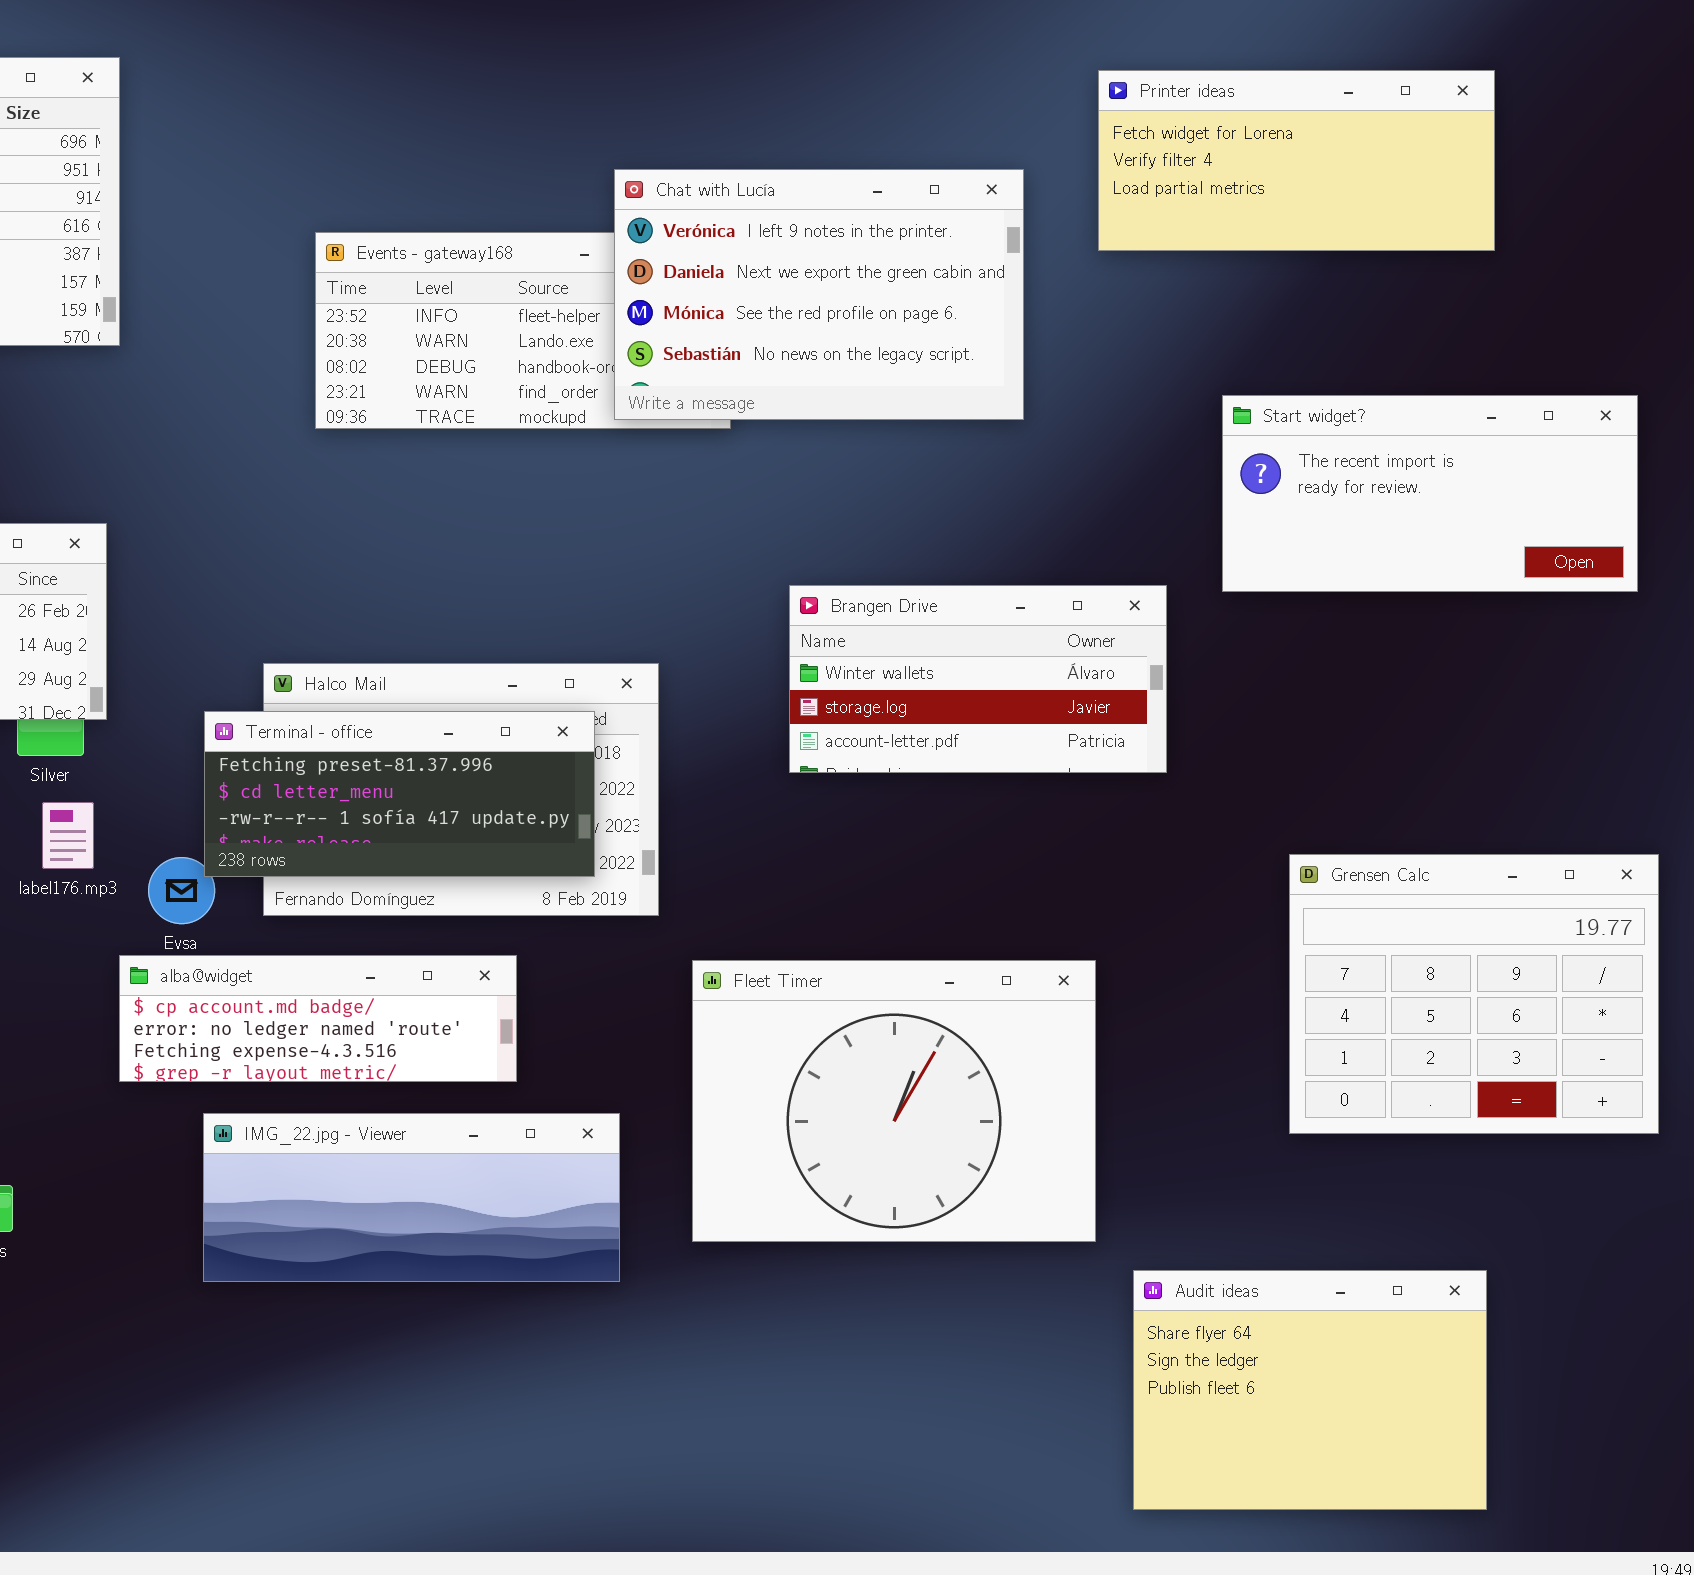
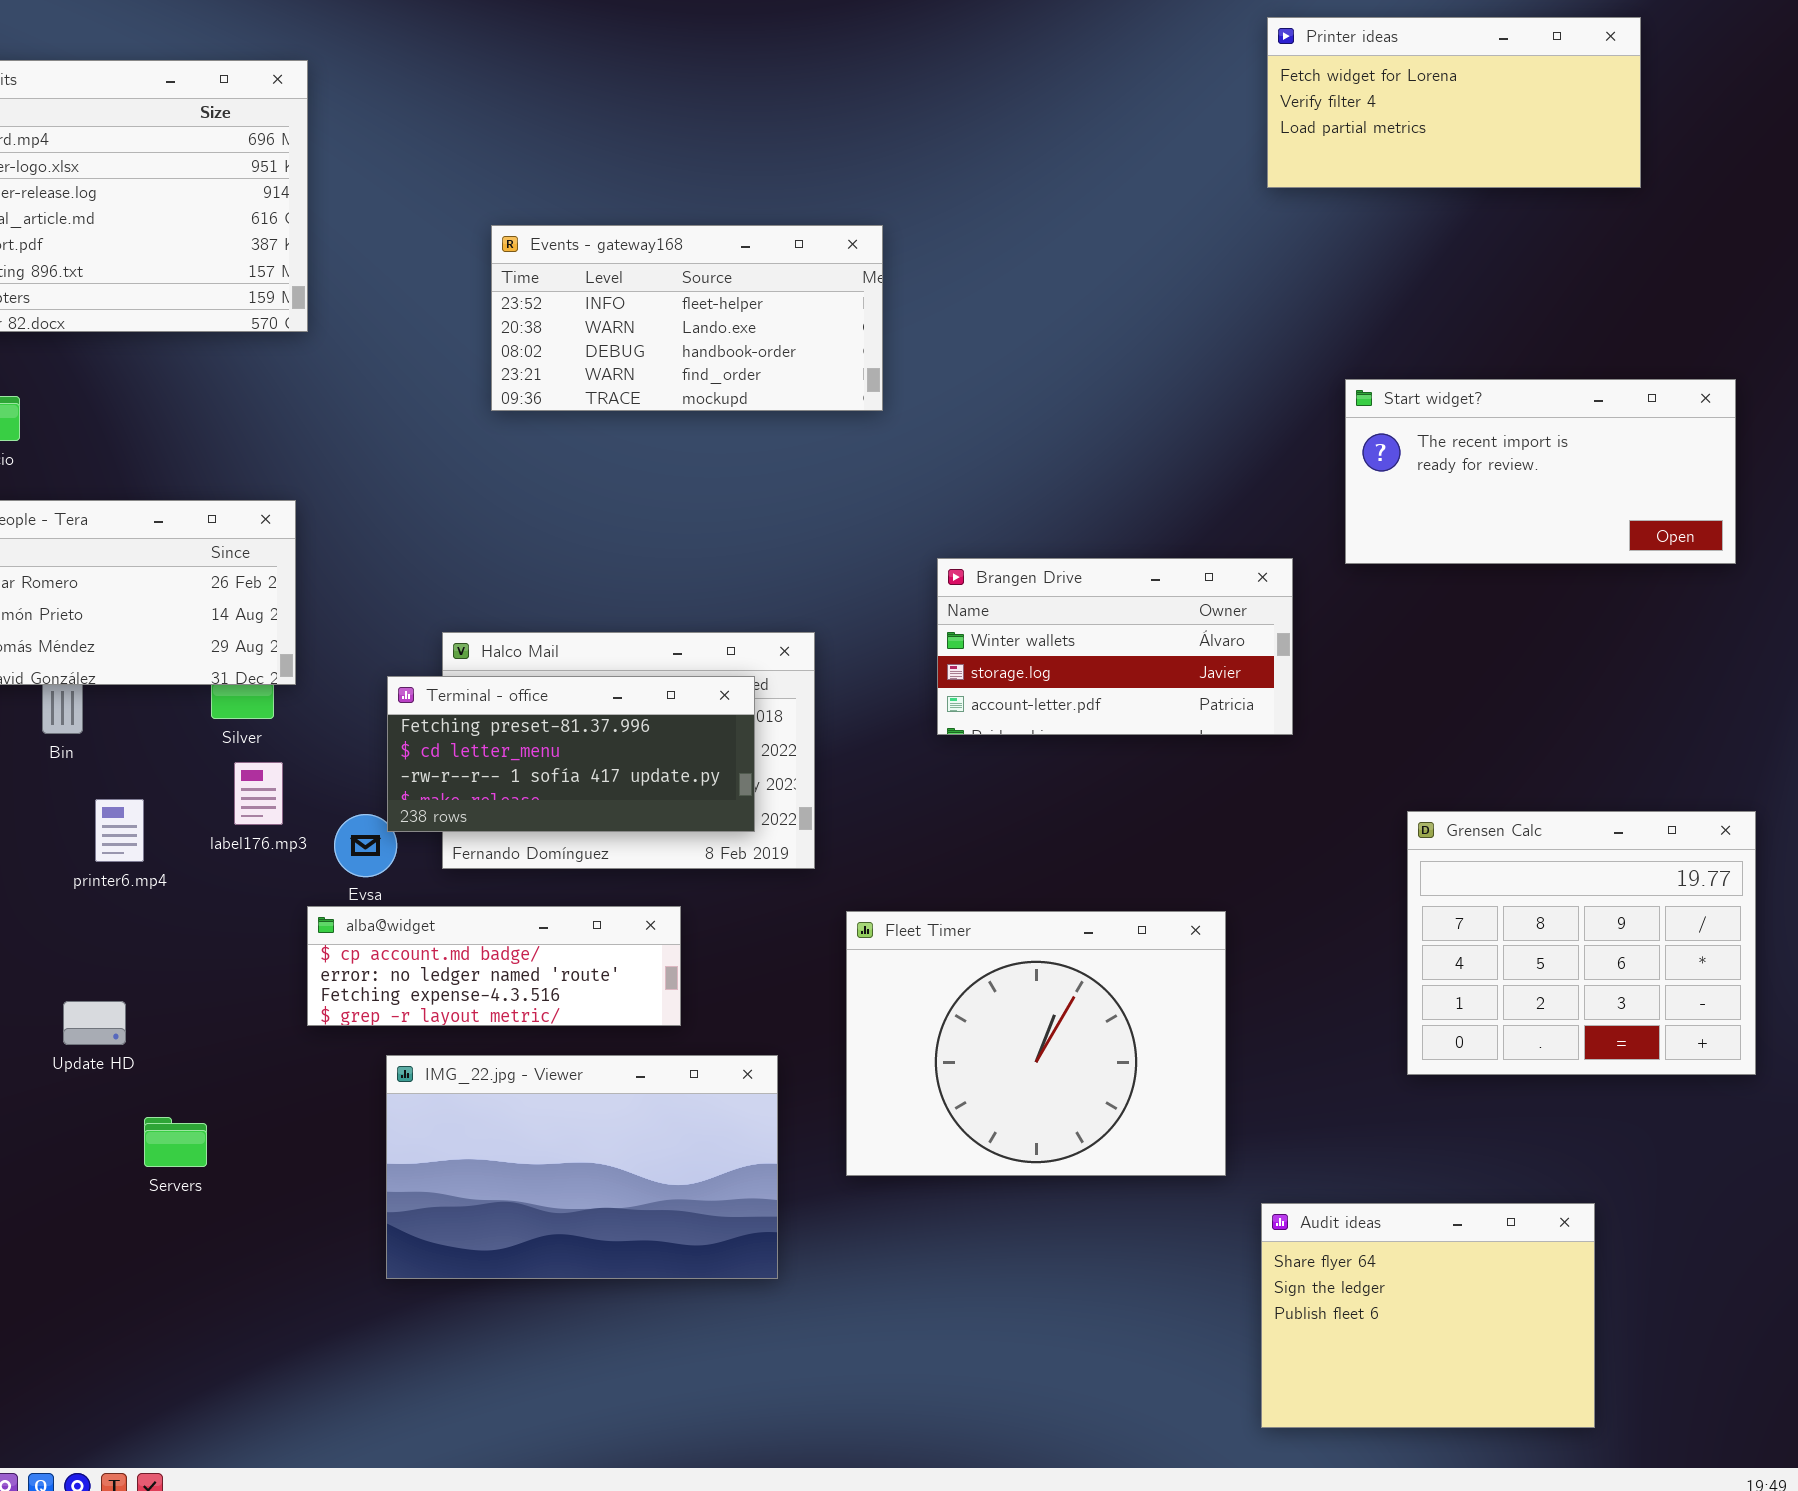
Printer ideas: [1098,70,1495,251] -> [1267,17,1641,188], moved
Chat with Lucía: [614,169,1024,420] -> none, closed
IMG_22.jpg - Viewer: [203,1113,620,1282] -> [386,1055,778,1279], resized

